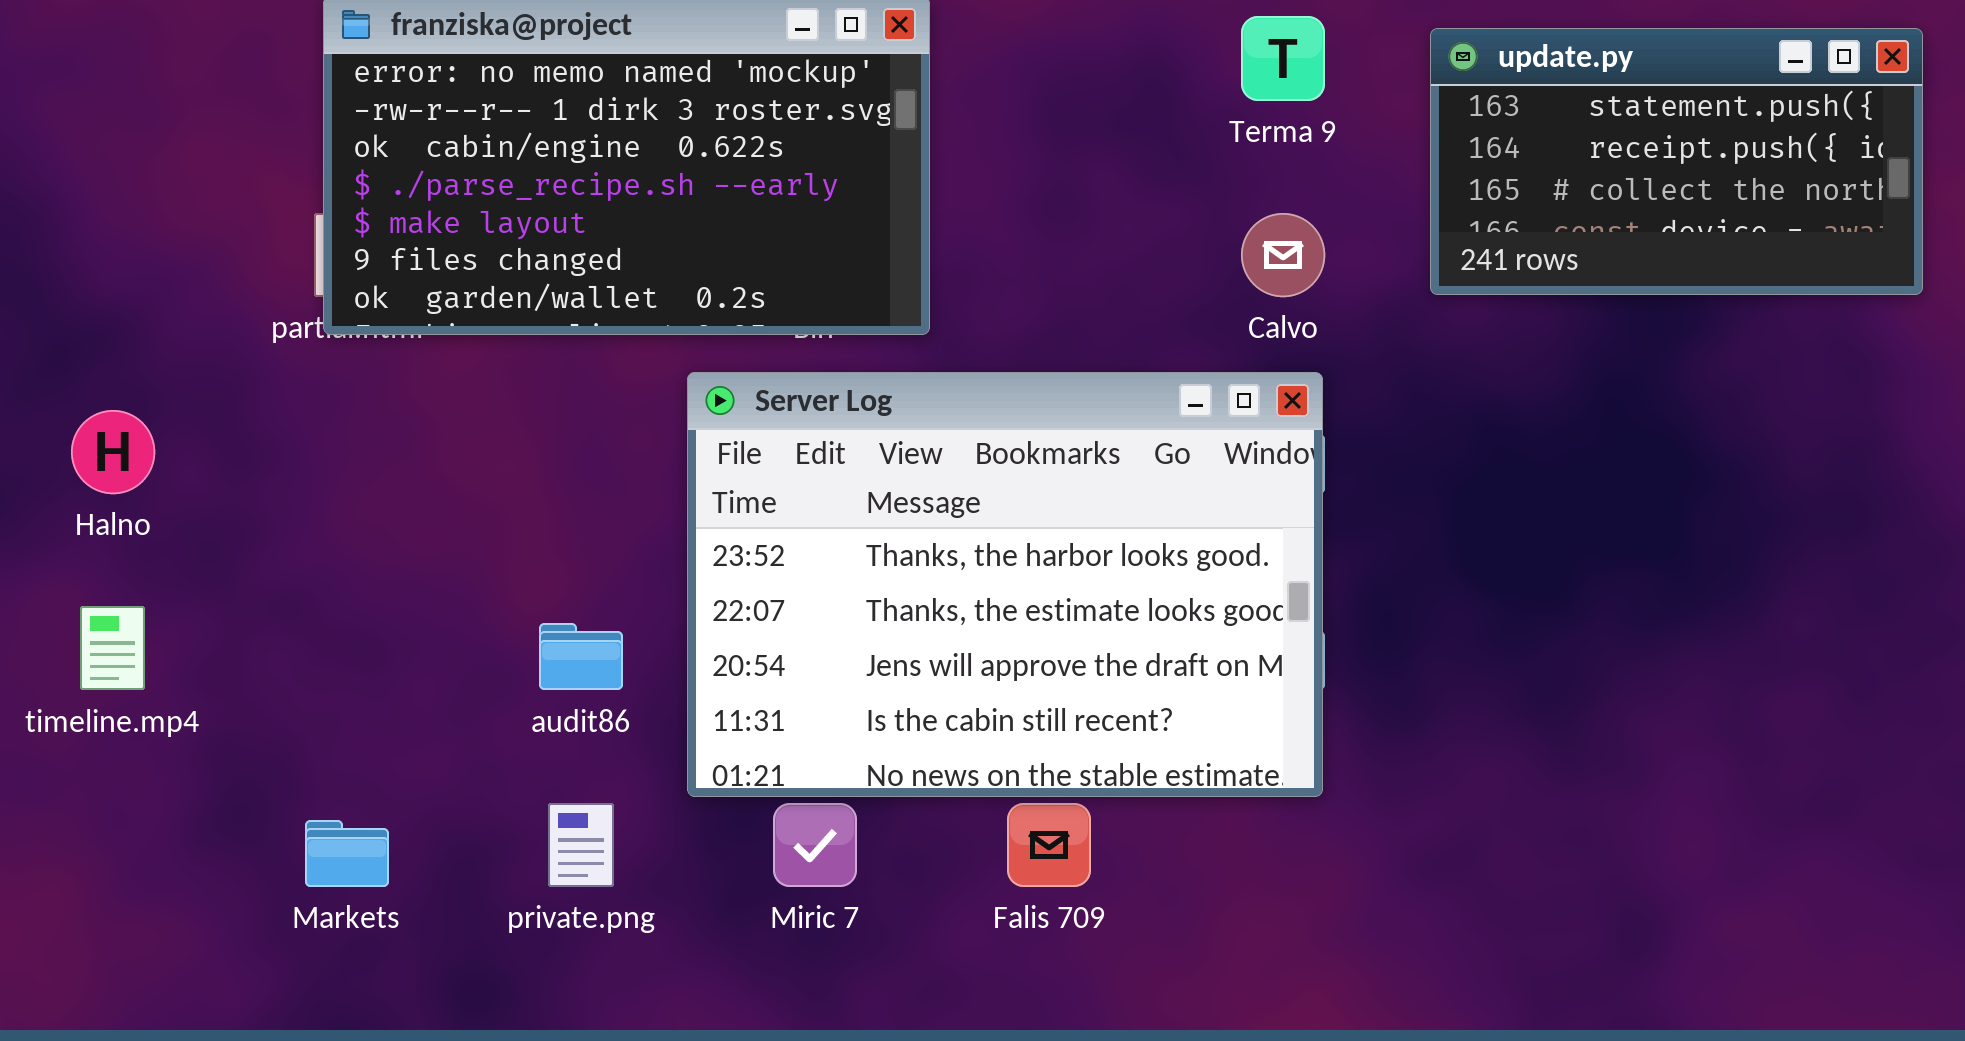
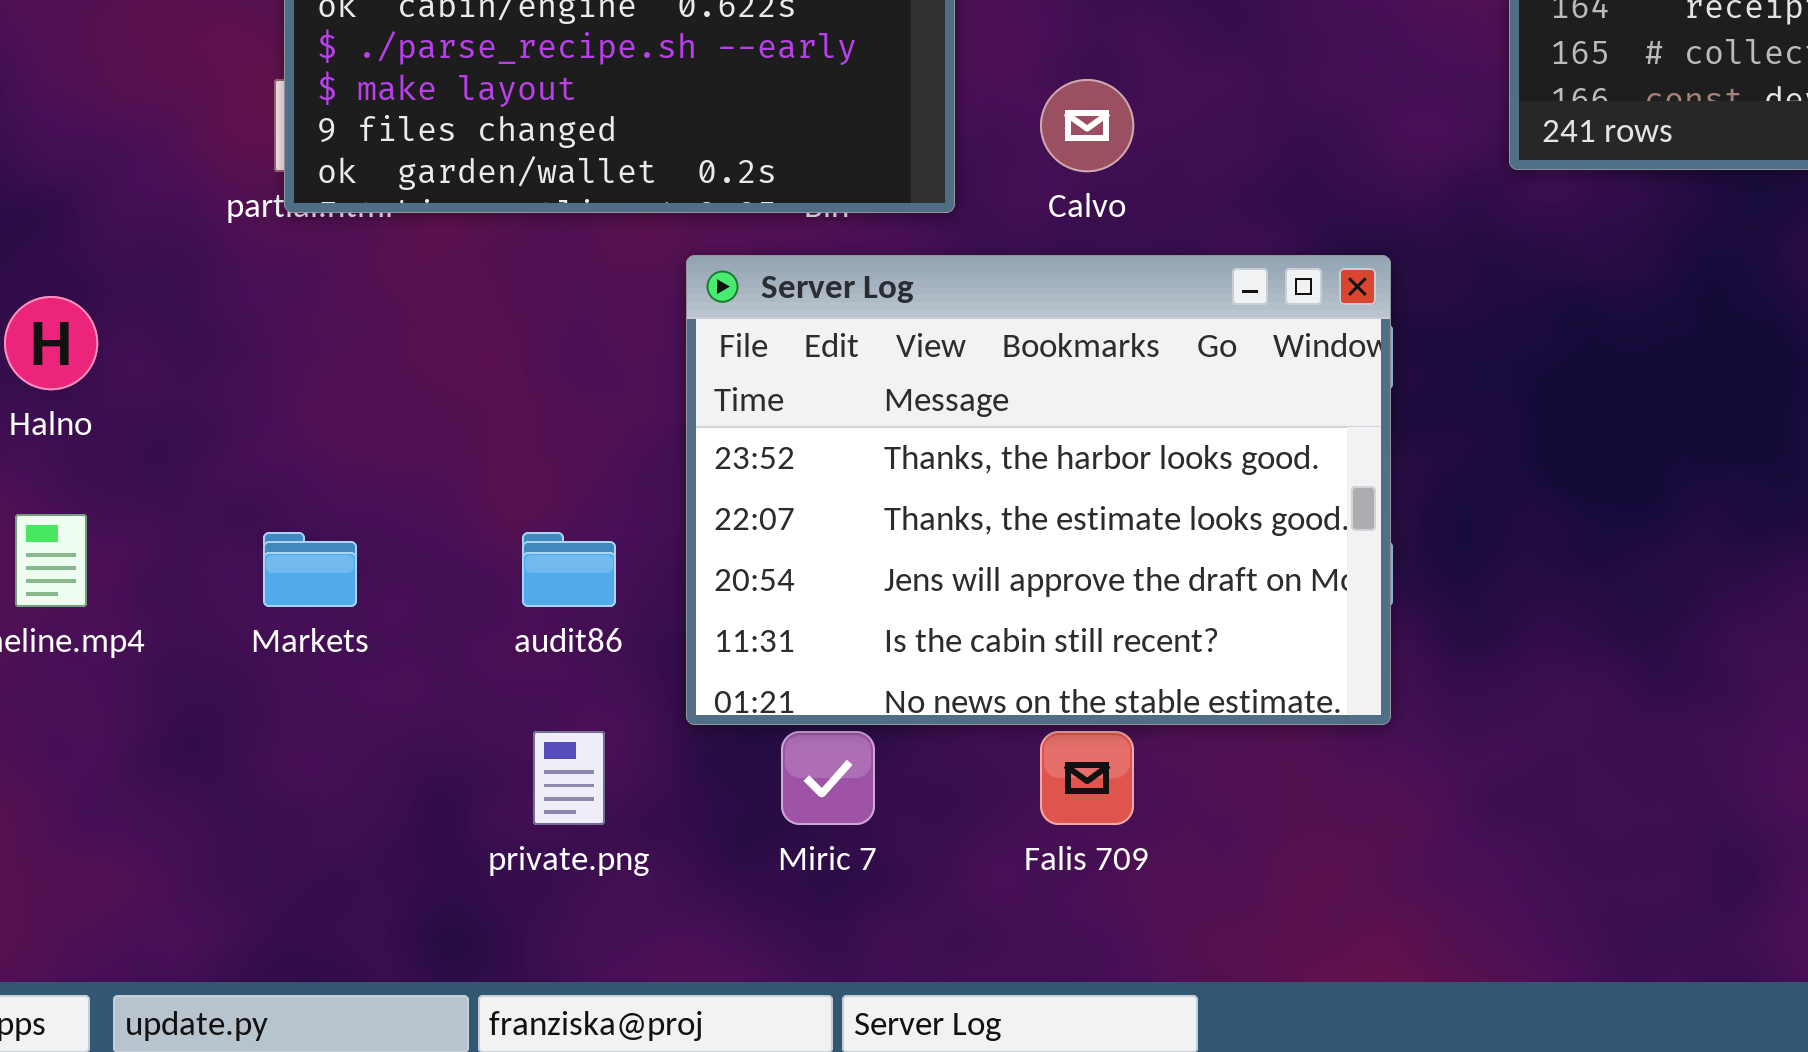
Calvo: [1241,213,1325,297] -> [1040,79,1134,172], moved
Markets: [305,820,389,887] -> [263,532,357,607], moved

